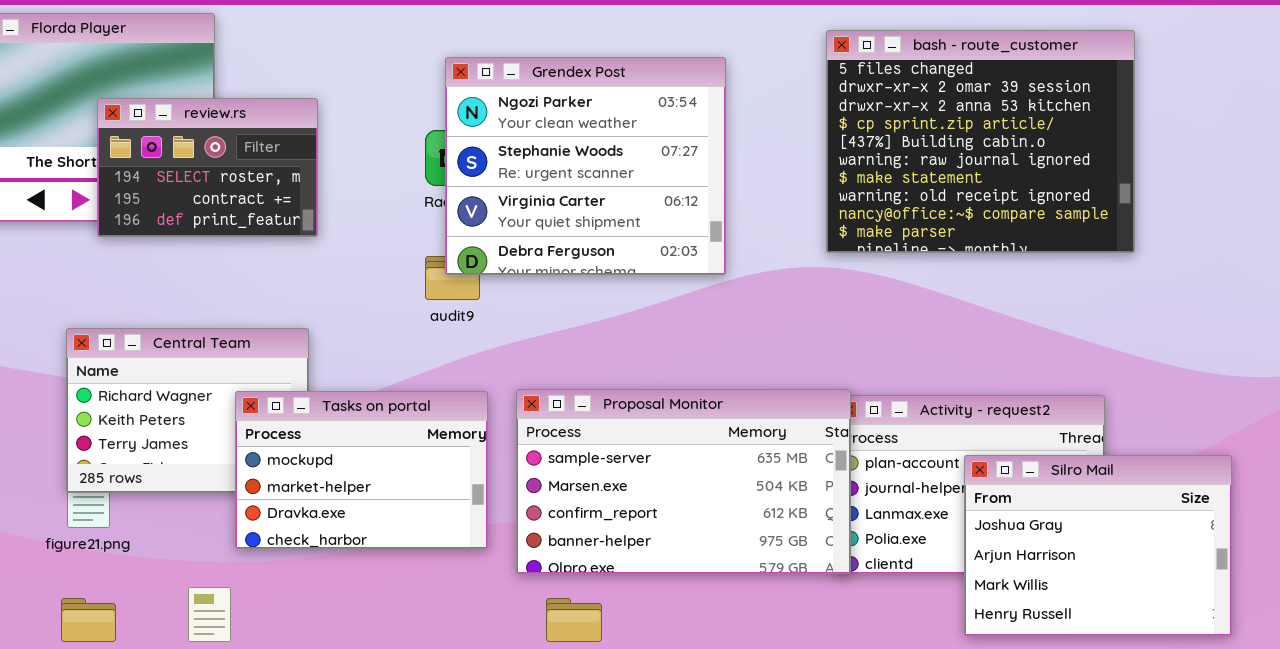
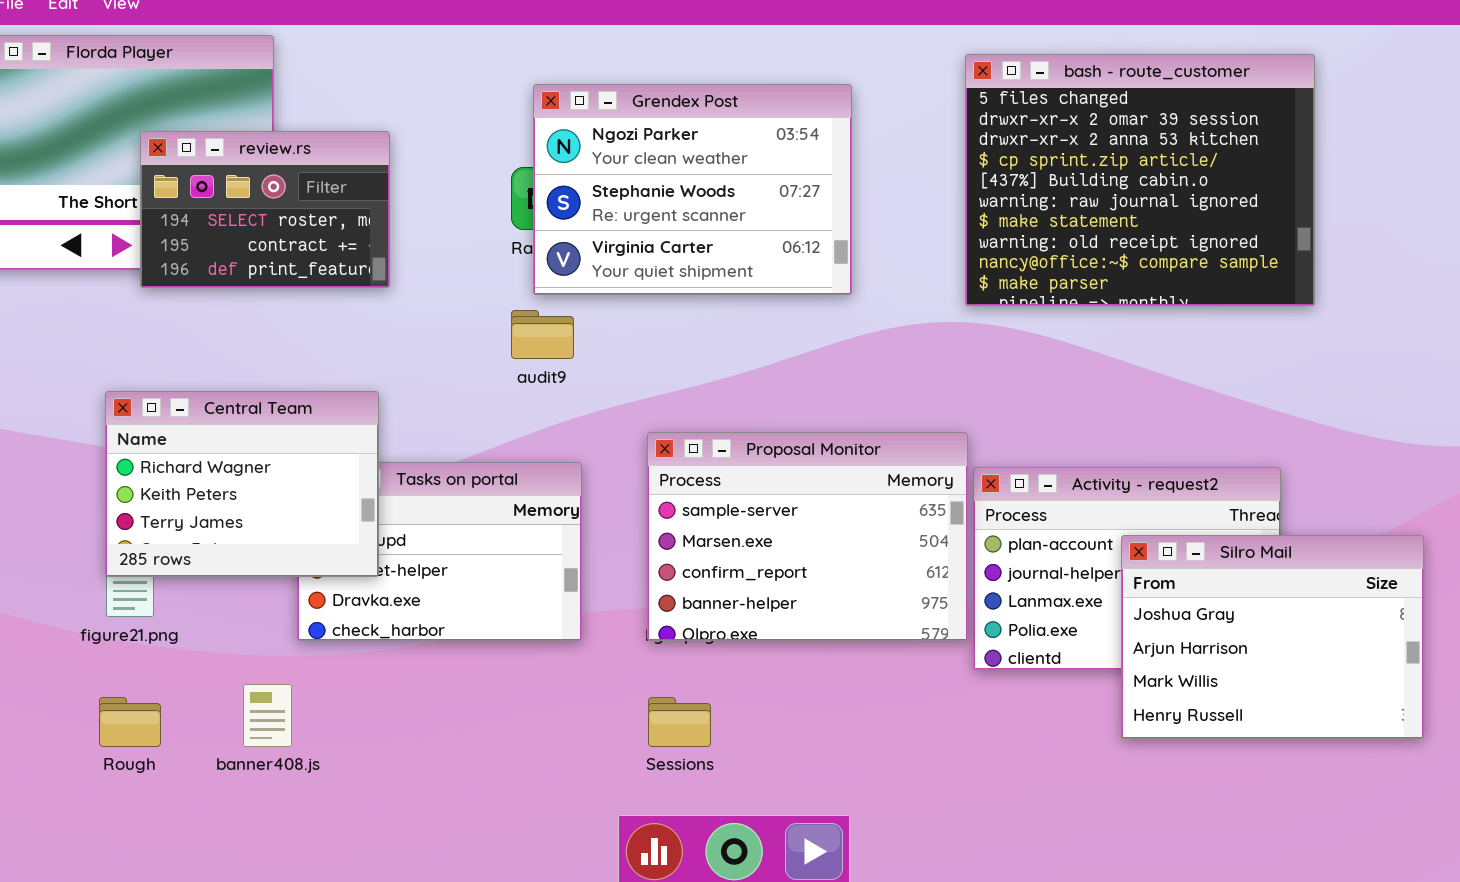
Grendex Post: [445,57,726,275] -> [533,84,852,295], resized
Central Team: [66,328,309,493] -> [105,391,379,577], raised
Proposal Monitor: [516,389,851,574] -> [647,432,968,641], moved, resized

